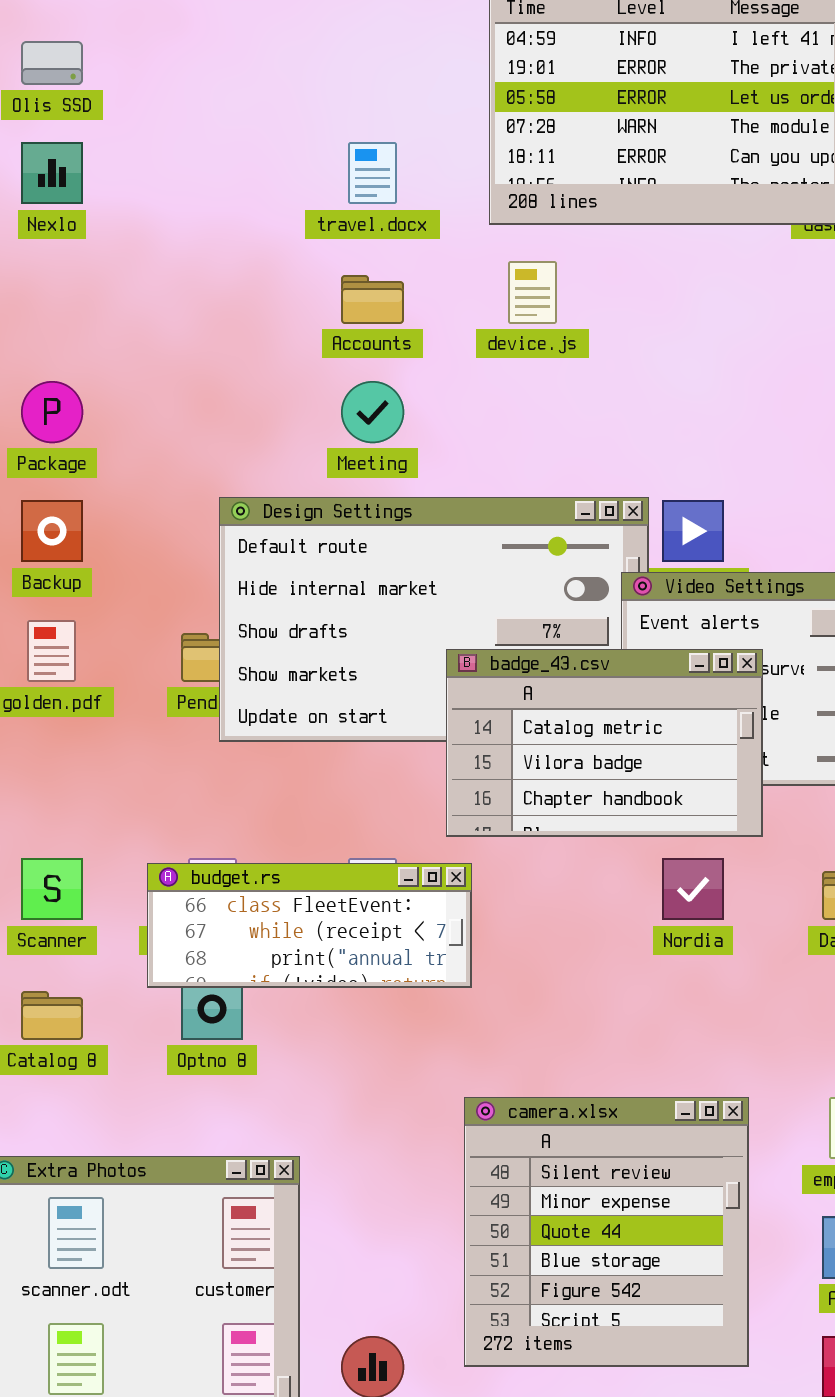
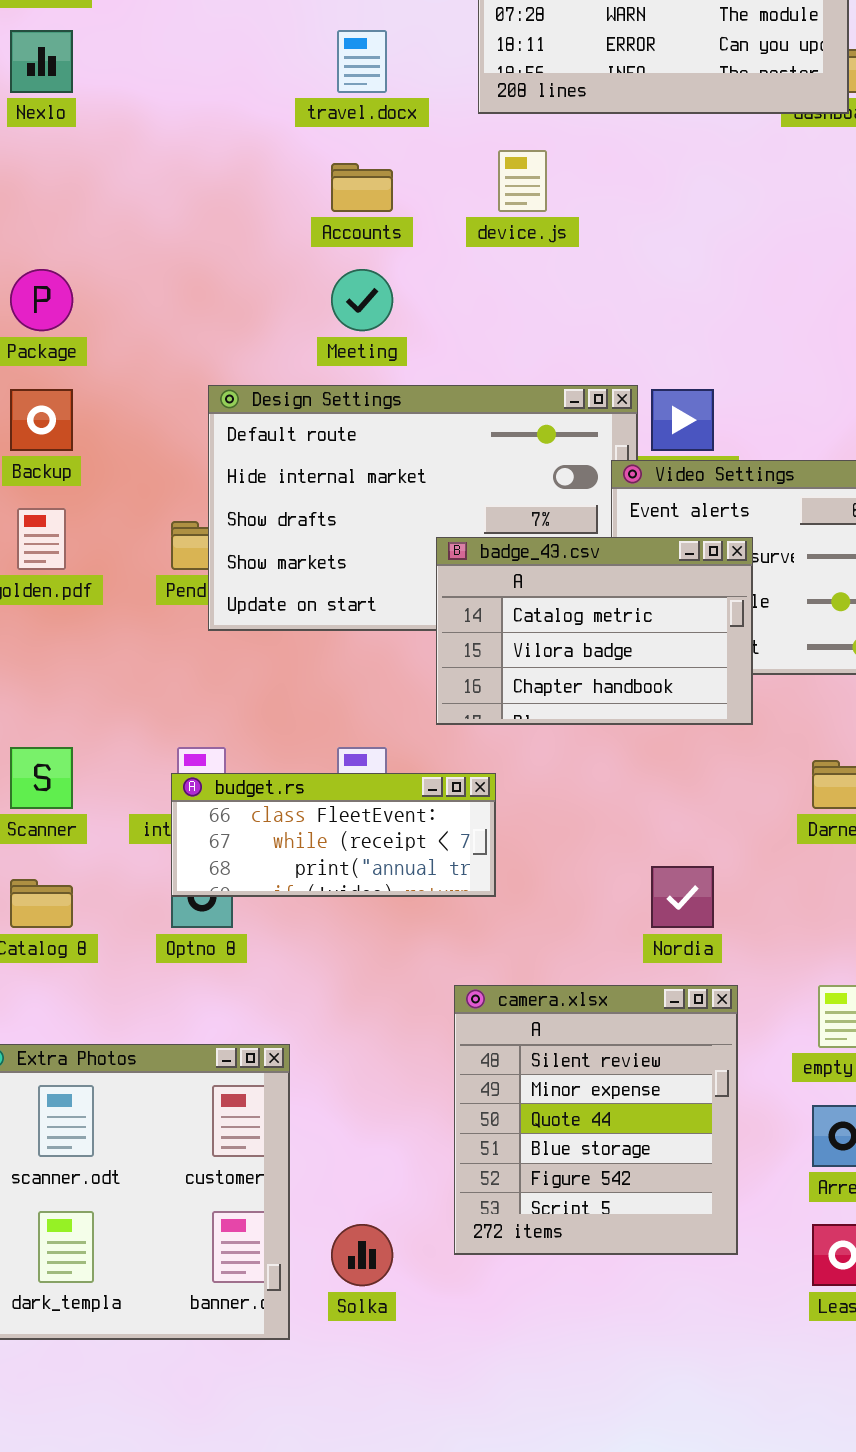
Nordia: [662,858,724,920] -> [651,866,714,928], moved
budget.rs: [147,863,472,988] -> [171,773,496,897], moved

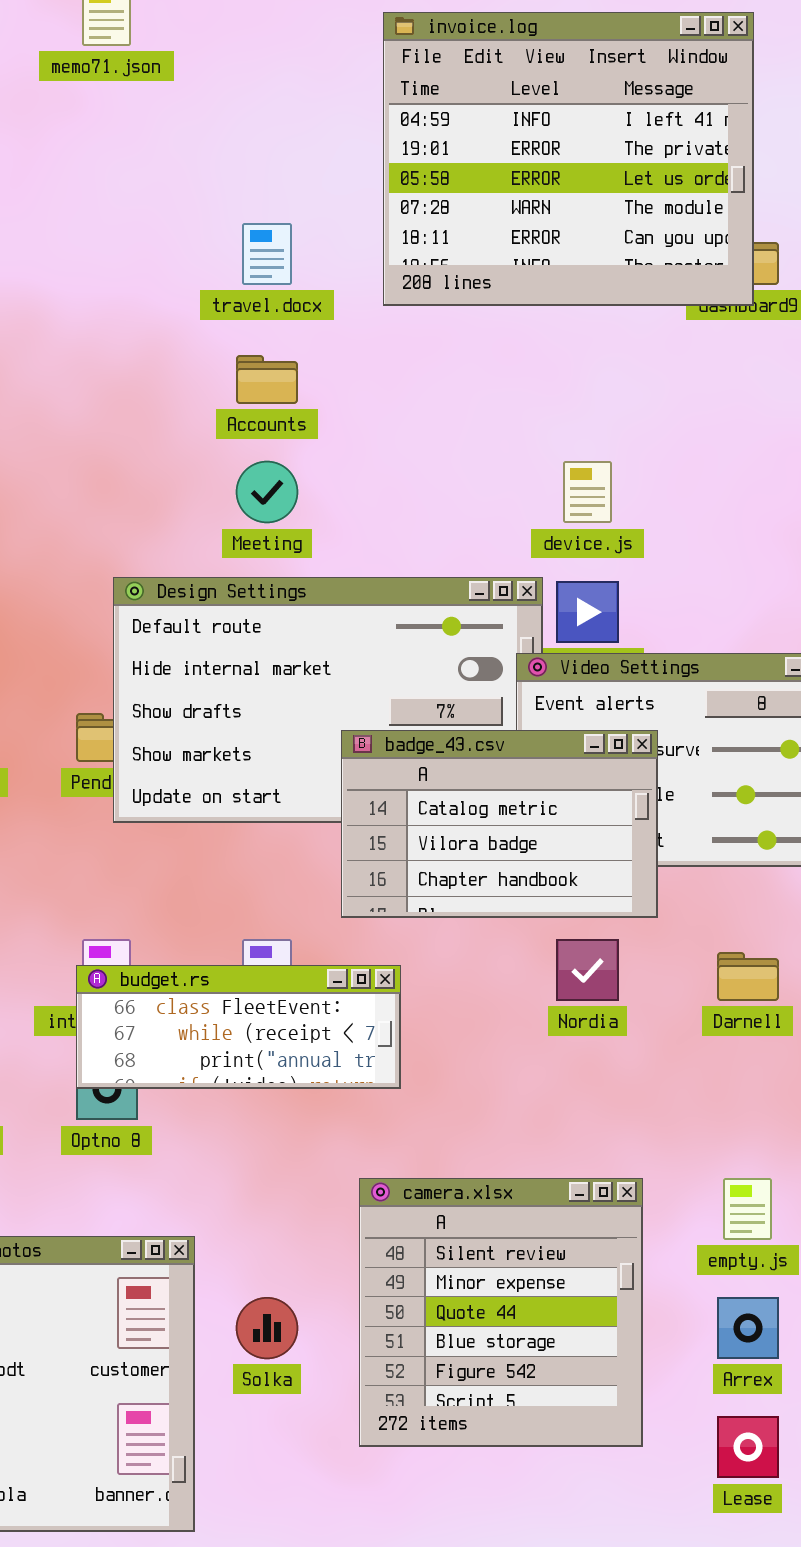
device.js: [498,150,547,212] -> [563,461,612,523], moved
Nordia: [651,866,714,928] -> [556,939,619,1001], moved
Solka: [331,1224,393,1286] -> [236,1297,298,1359], moved

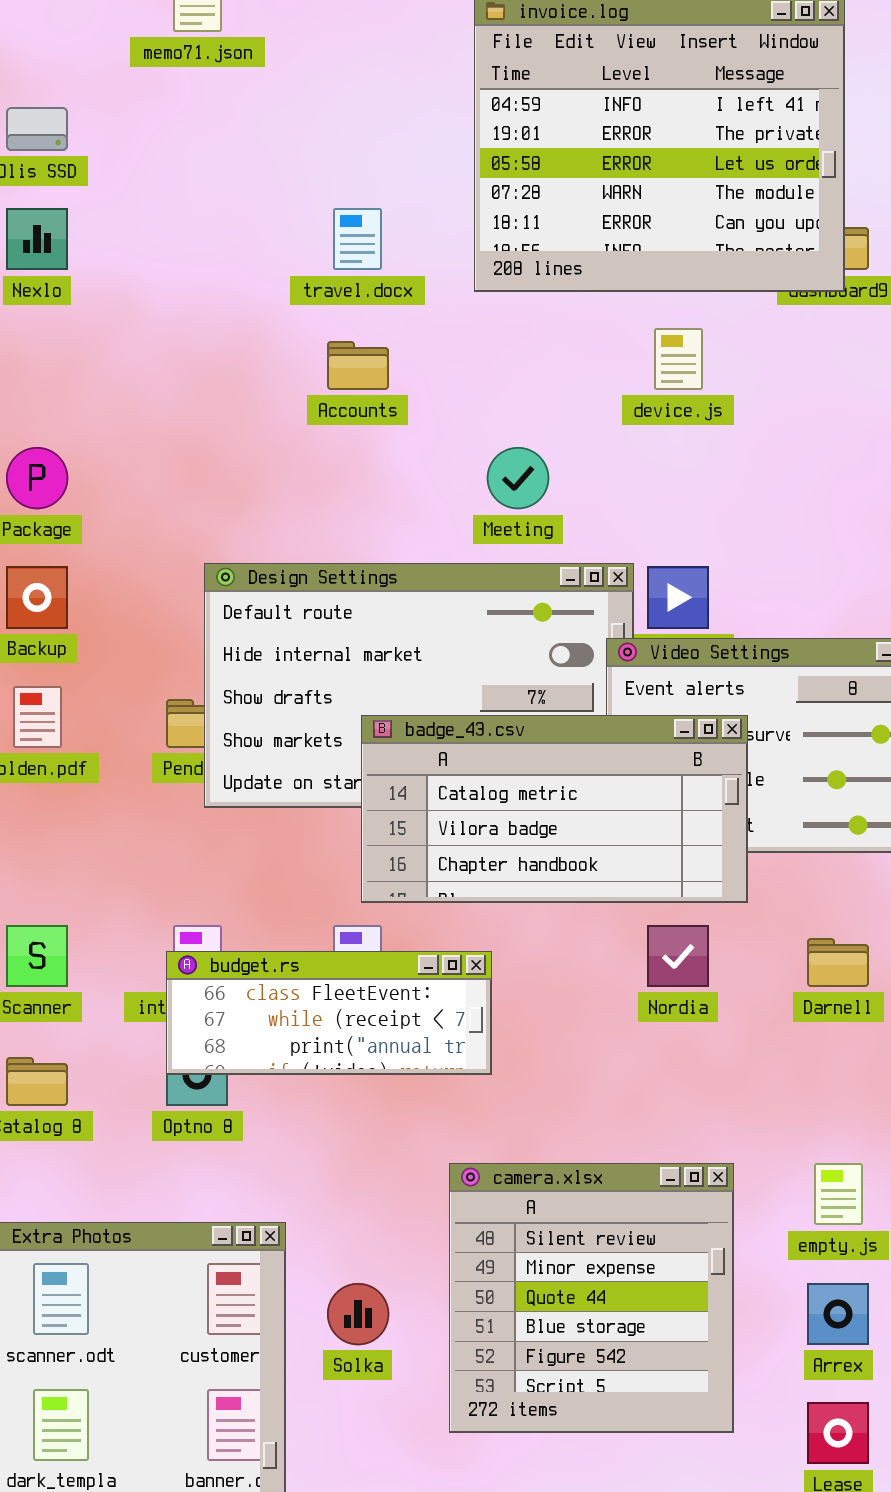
Meeting: [236,461,298,523] -> [487,447,549,509], moved
device.js: [563,461,612,523] -> [654,328,703,390], moved
badge_43.csv: [341,730,658,918] -> [361,715,748,903], resized

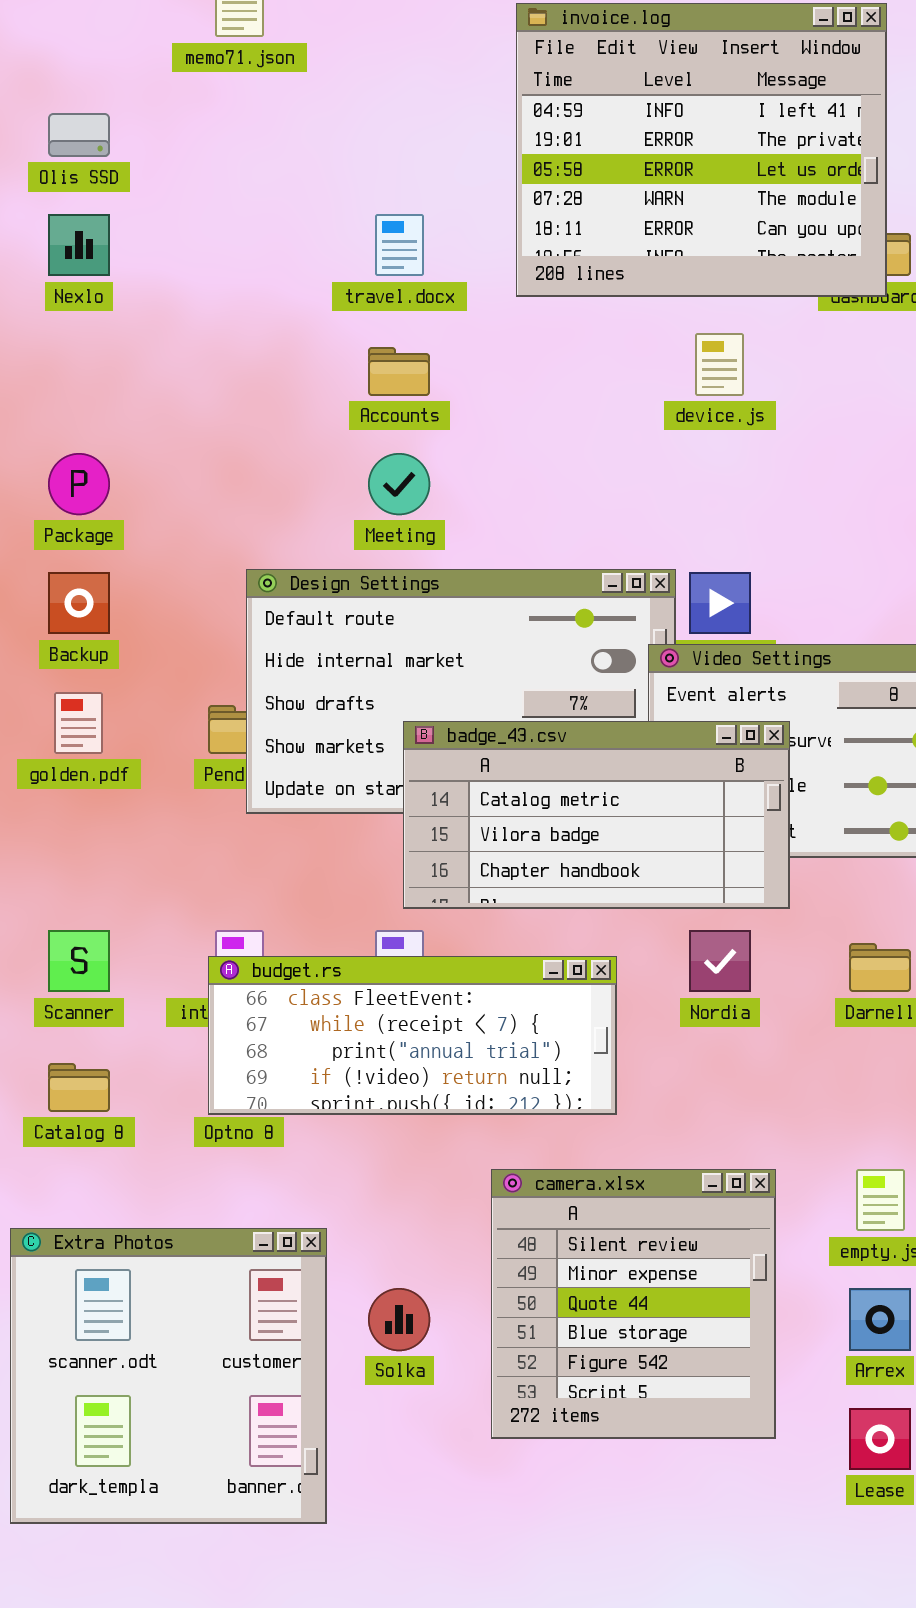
Meeting: [487,447,549,509] -> [368,453,430,515], moved
budget.rs: [166,951,492,1075] -> [208,956,617,1115], resized

